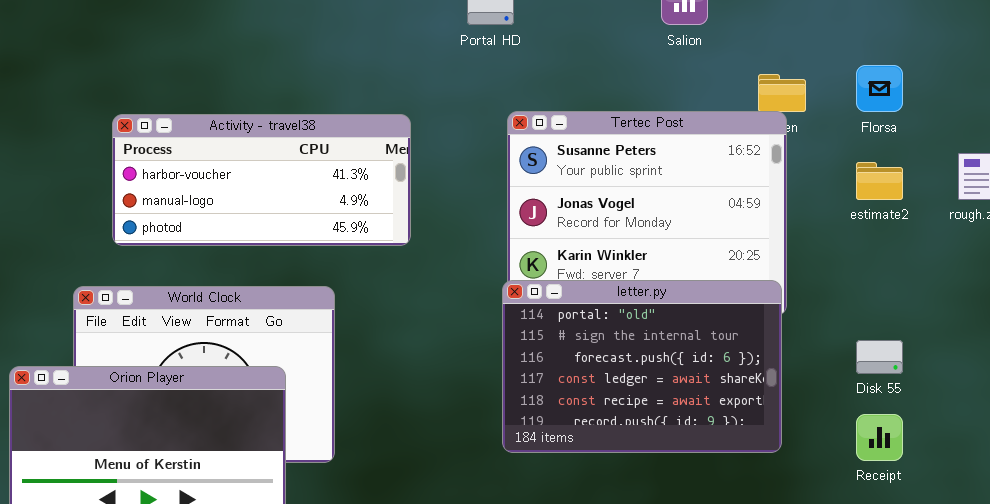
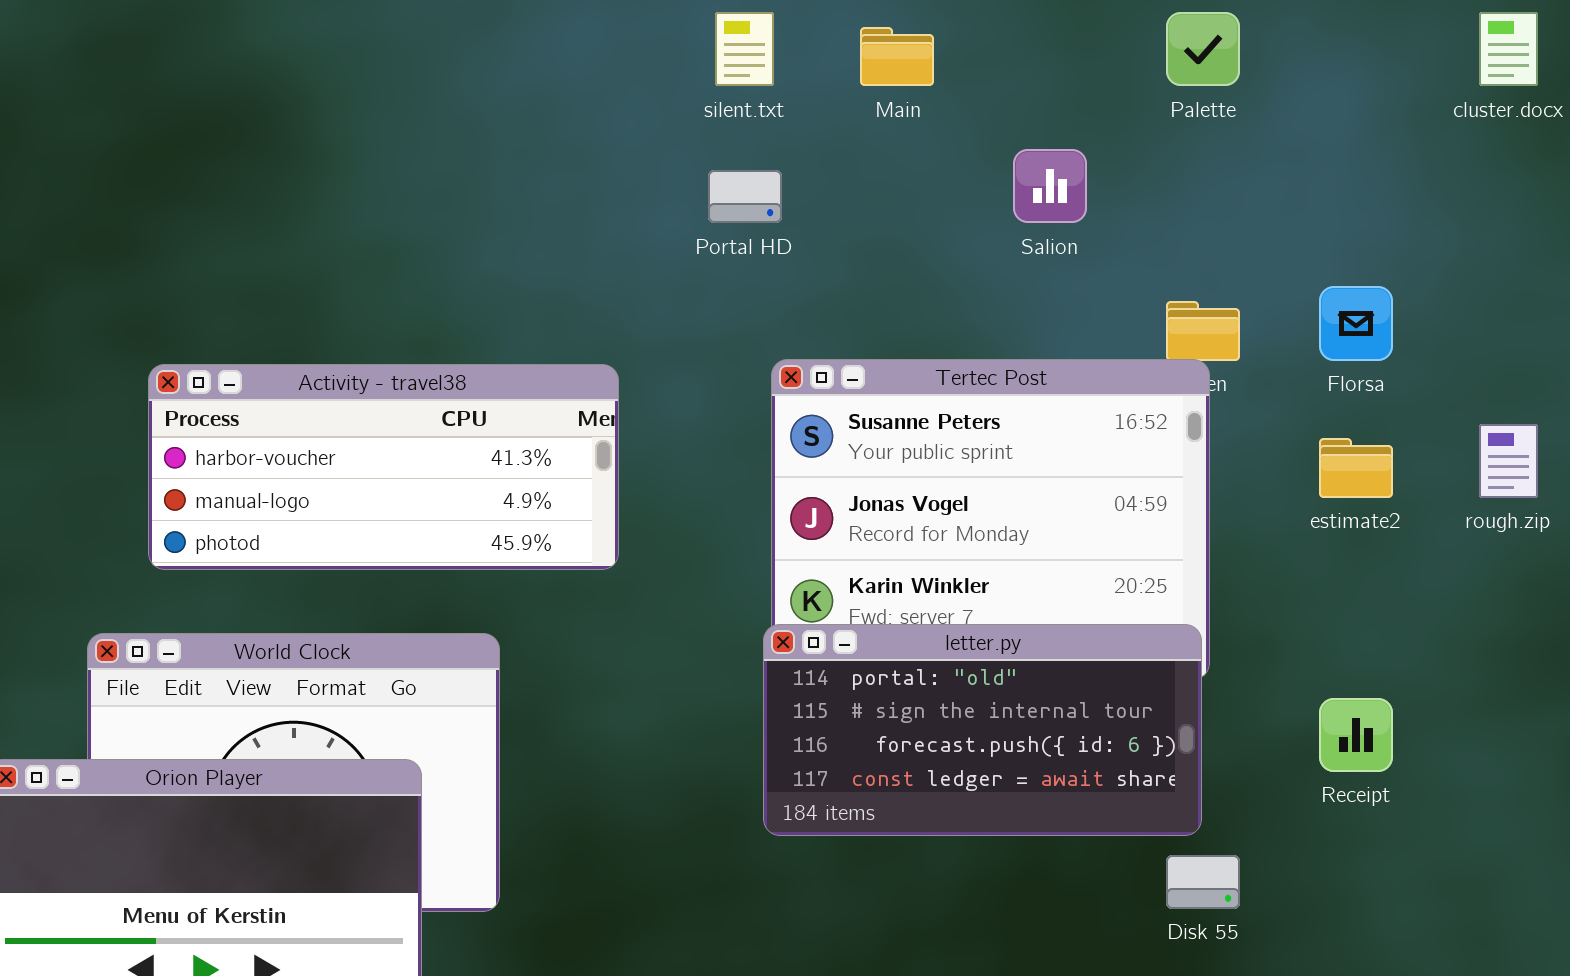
letter.py: [502,280,782,453] -> [763,624,1202,836], resized
Disk 55: [856,340,903,374] -> [1166,855,1240,909], moved
Receipt: [856,414,903,461] -> [1319,698,1393,772], moved

